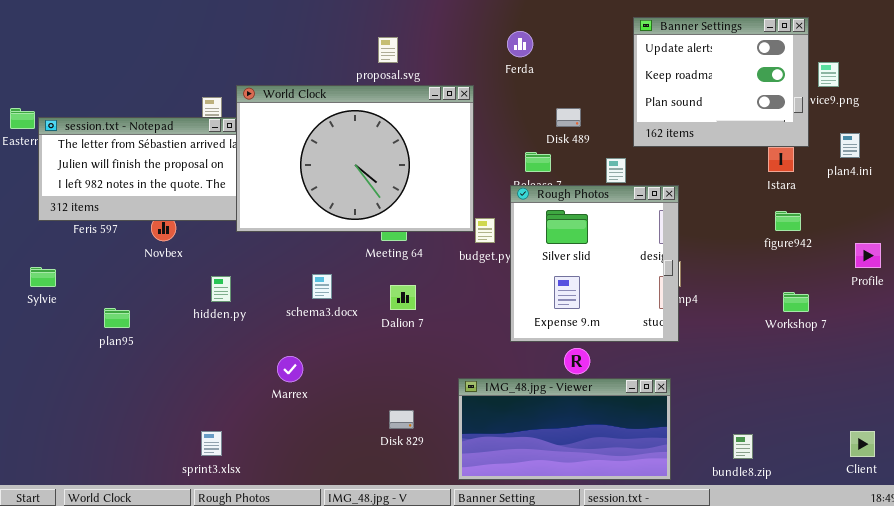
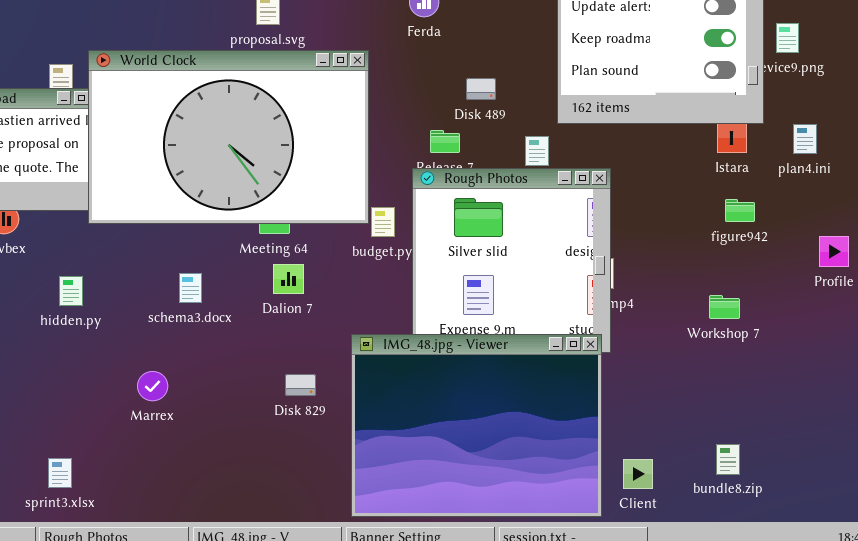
plan4.ini: [840,133,860,158] -> [793,124,817,154], moved
Dalion 7: [390,285,416,310] -> [273,264,304,294], moved
Workshop 7: [783,292,809,312] -> [709,295,740,319], moved
IMG_48.jpg - Viewer: [458,378,671,480] -> [351,334,602,517], resized
Disk 829: [389,410,414,429] -> [285,374,316,396], moved
Client: [850,431,875,457] -> [623,459,653,489], moved
bundle8.zip: [733,434,753,459] -> [716,444,740,475], moved

